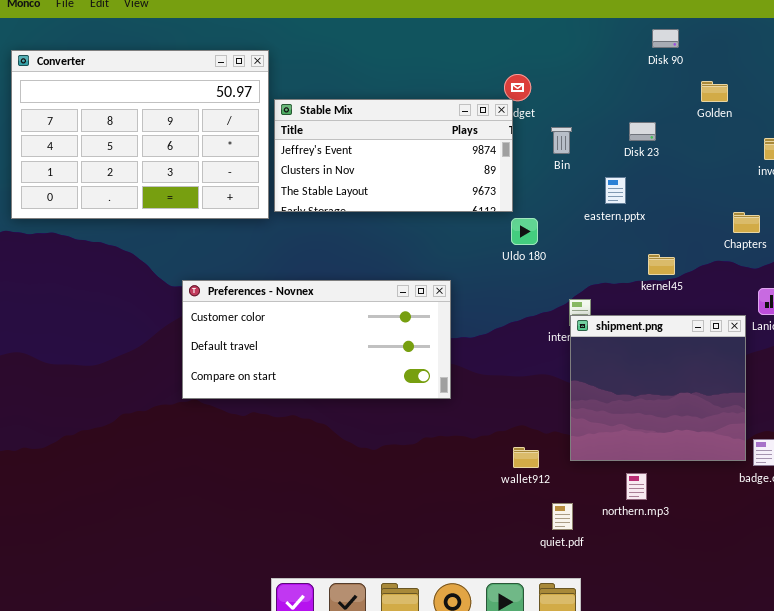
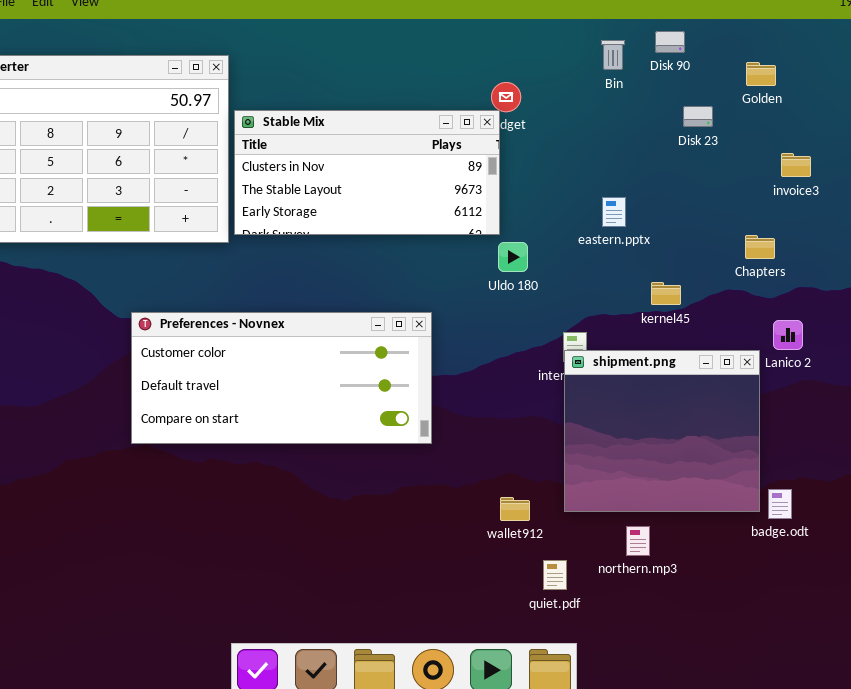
Golden: [701,81,728,102] -> [746,62,776,86], moved
Stable Mix: [274,99,513,212] -> [234,110,500,235], scrolled down 1 row
Disk 23: [629,122,656,141] -> [683,106,713,127], moved
Bin: [551,127,572,154] -> [601,40,625,70], moved

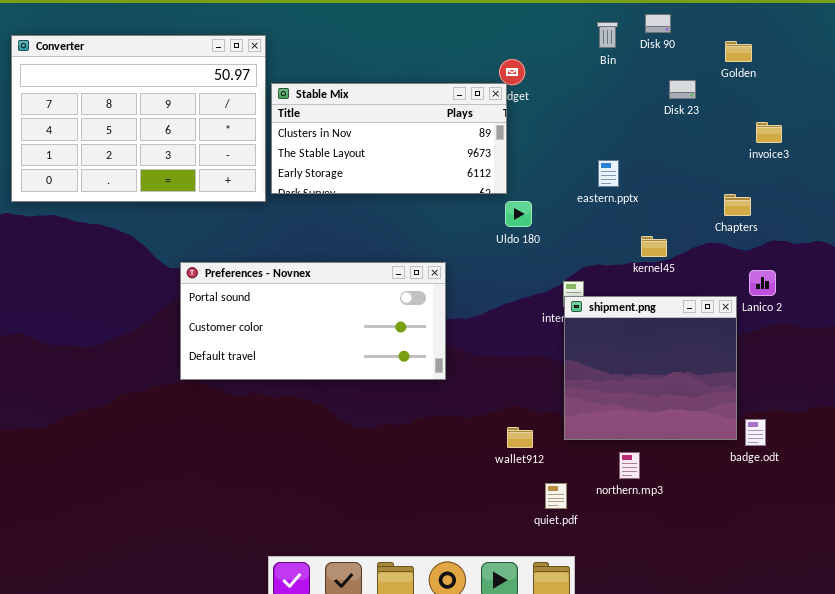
Preferences - Novnex: [131,312,432,444] -> [180,262,446,380], scrolled up 1 row

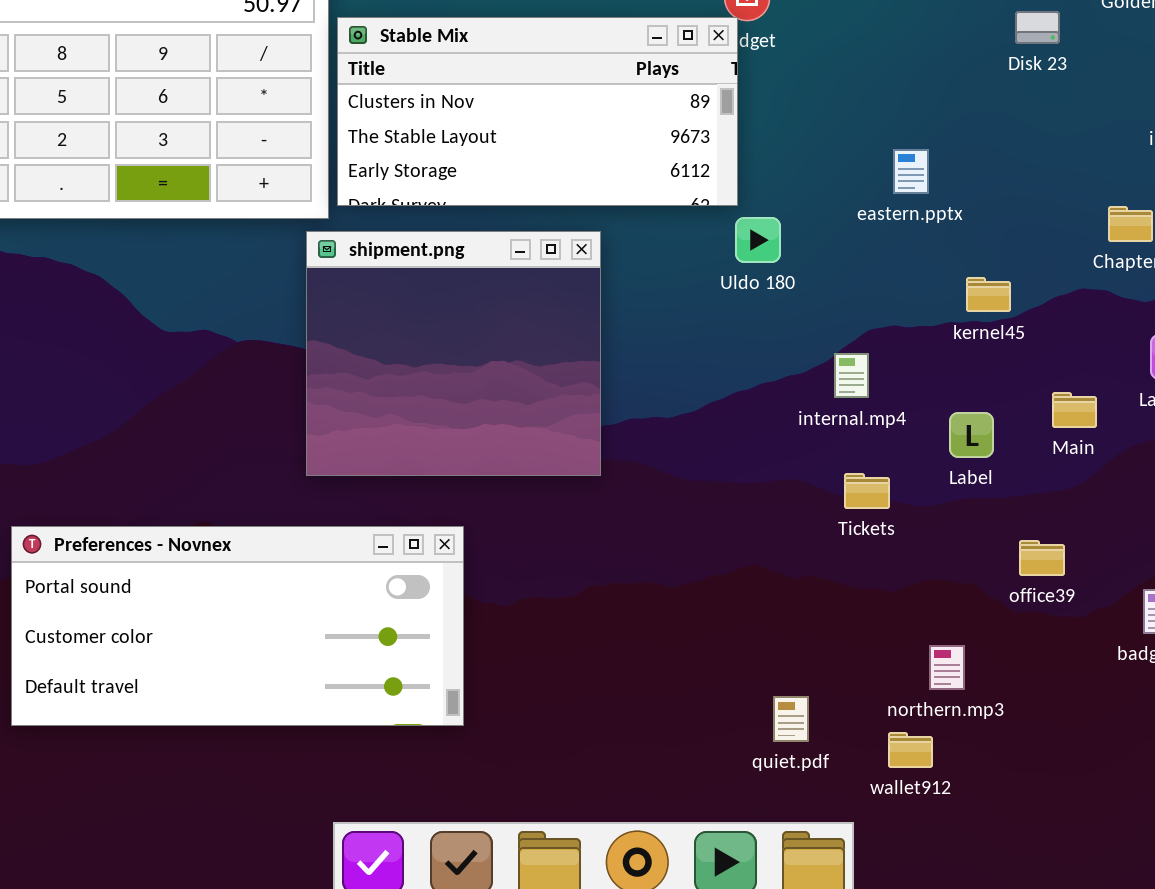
Preferences - Novnex: [180,262,446,380] -> [11,526,464,726], moved
shipment.png: [564,296,737,440] -> [306,231,601,476], moved
wallet912: [507,427,533,448] -> [888,732,933,768], moved
quiet.pdf: [545,483,567,509] -> [773,696,809,742], moved

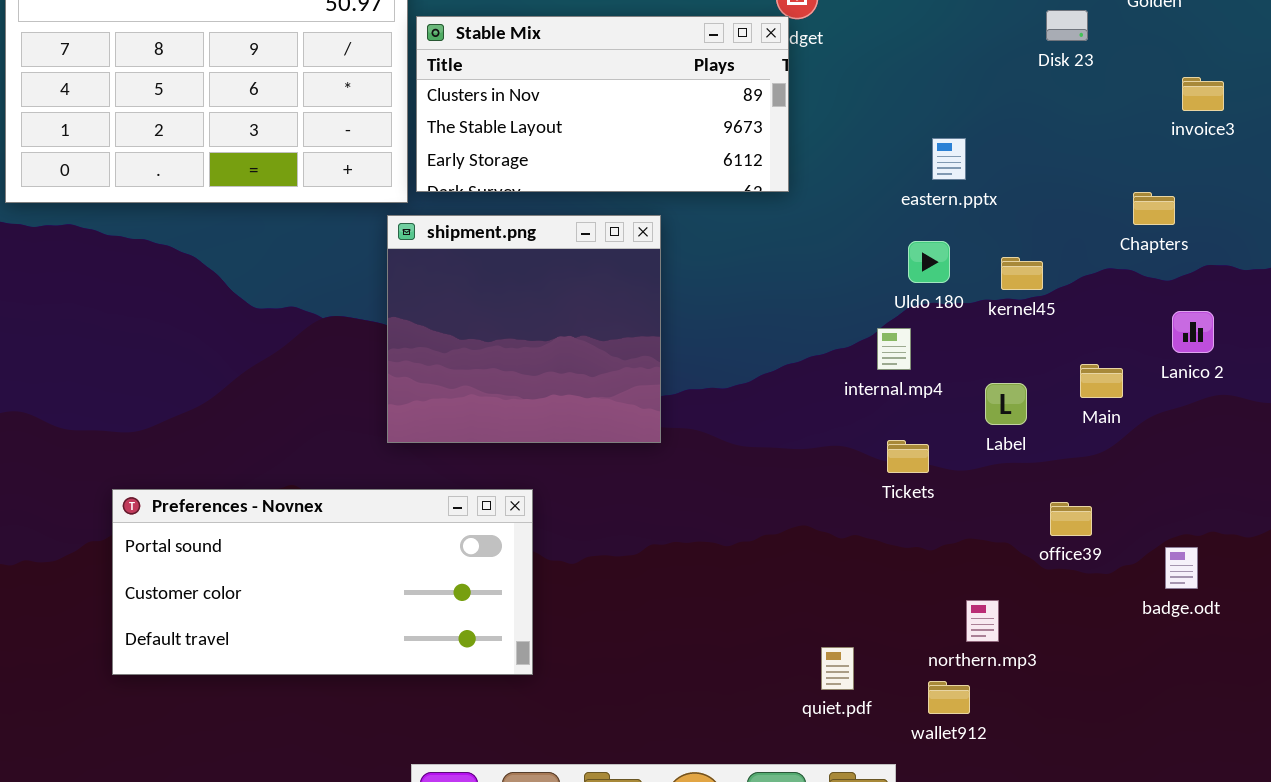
Uldo 180: [735,217,781,263] -> [908,241,950,283], moved

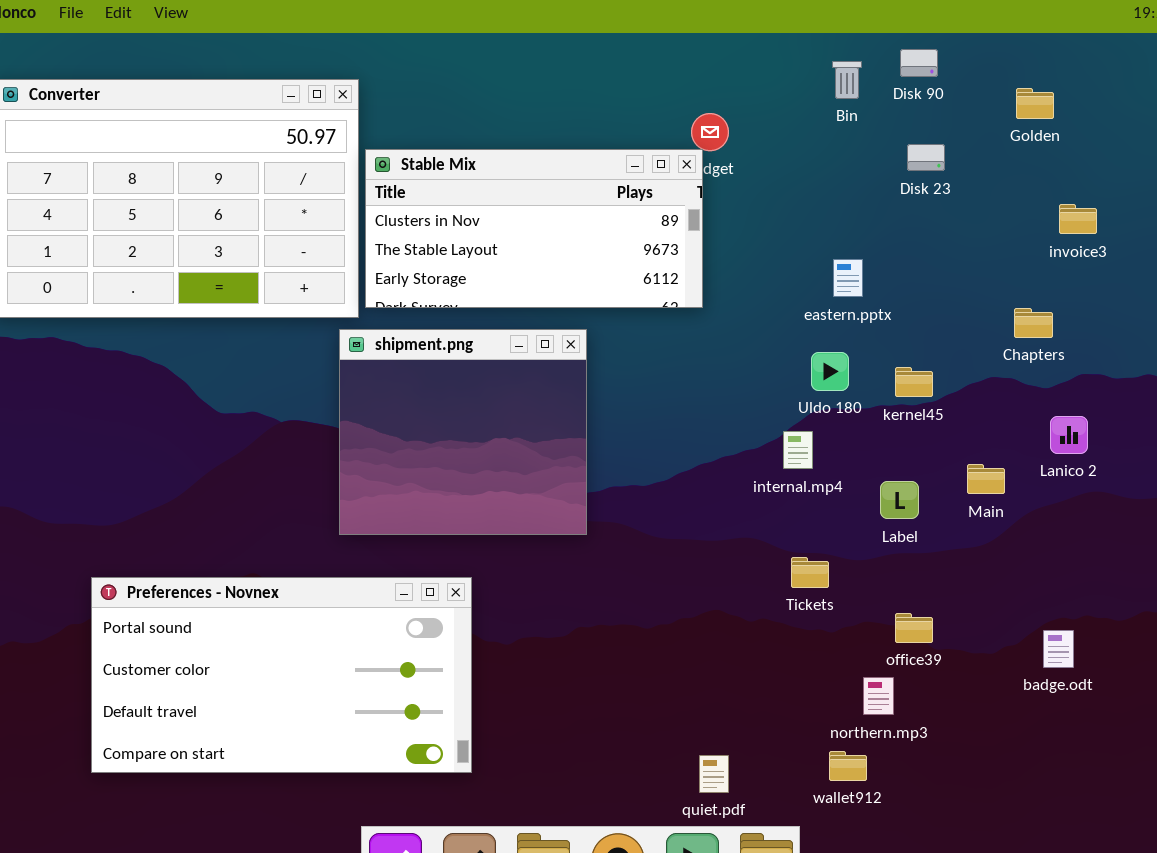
Disk 23: [1046,10,1088,41] -> [907,144,945,171], moved
Tickets: [887,440,929,473] -> [791,557,829,588], moved
Preferences - Novnex: [112,489,533,675] -> [91,577,472,773], resized
office39: [1050,502,1092,536] -> [895,613,933,643], moved
quiet.pdf: [821,647,854,690] -> [699,755,729,793], moved

